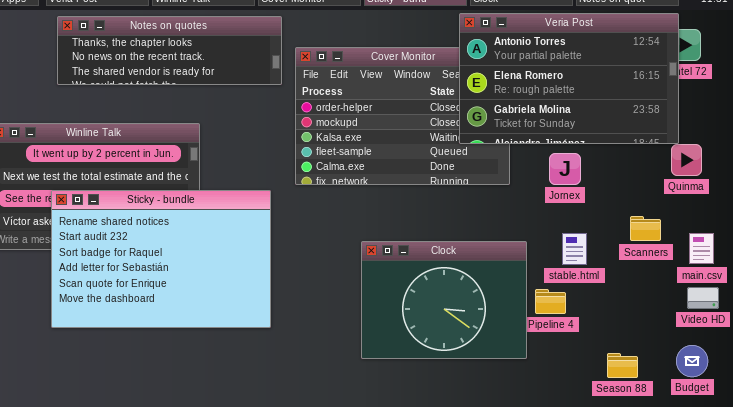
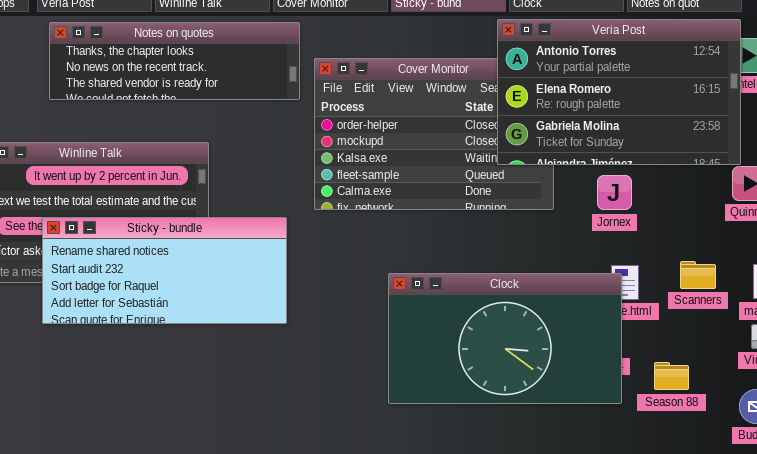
Sticky - bundle: [51,190,271,328] -> [42,217,287,324], resized
Scanners: [630,216,661,241] -> [680,261,716,289], moved
Clock: [361,241,527,359] -> [388,273,622,404], resized
Season 88: [607,353,638,378] -> [654,362,689,390], moved

